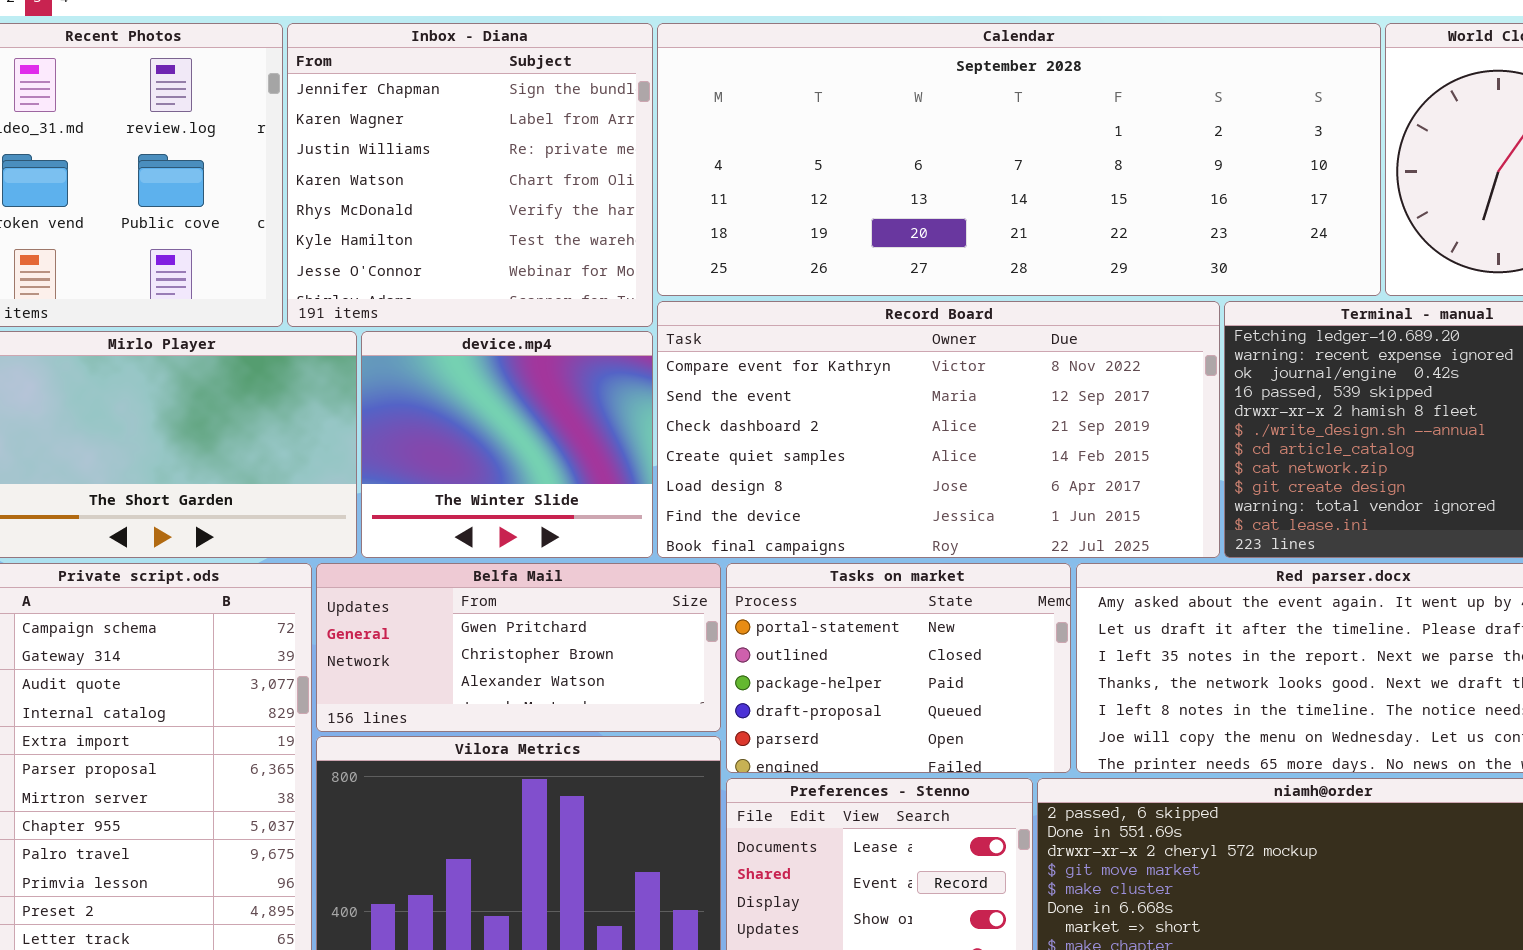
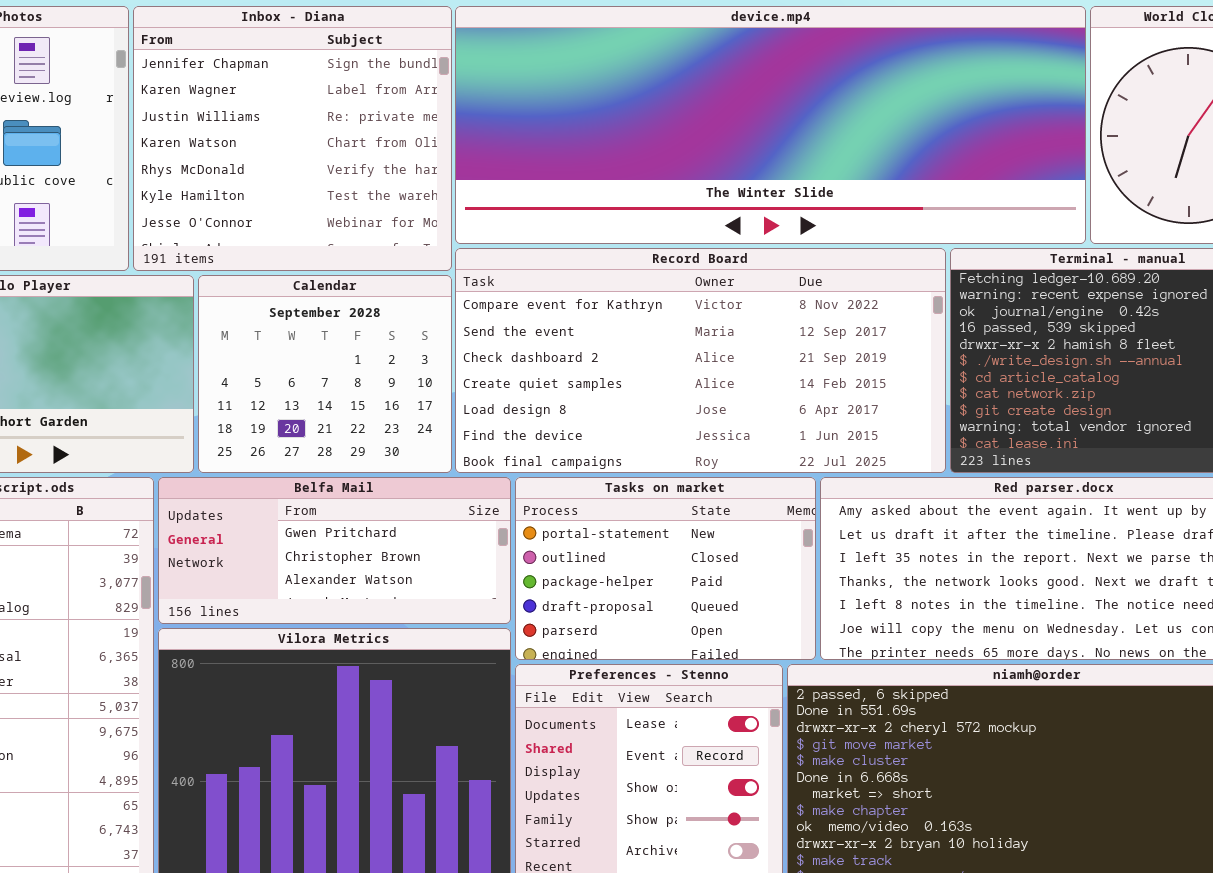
Calendar: [657,23,1381,296] -> [198,275,452,473], moved, resized
device.mp4: [361,331,653,558] -> [455,6,1086,244], moved, resized

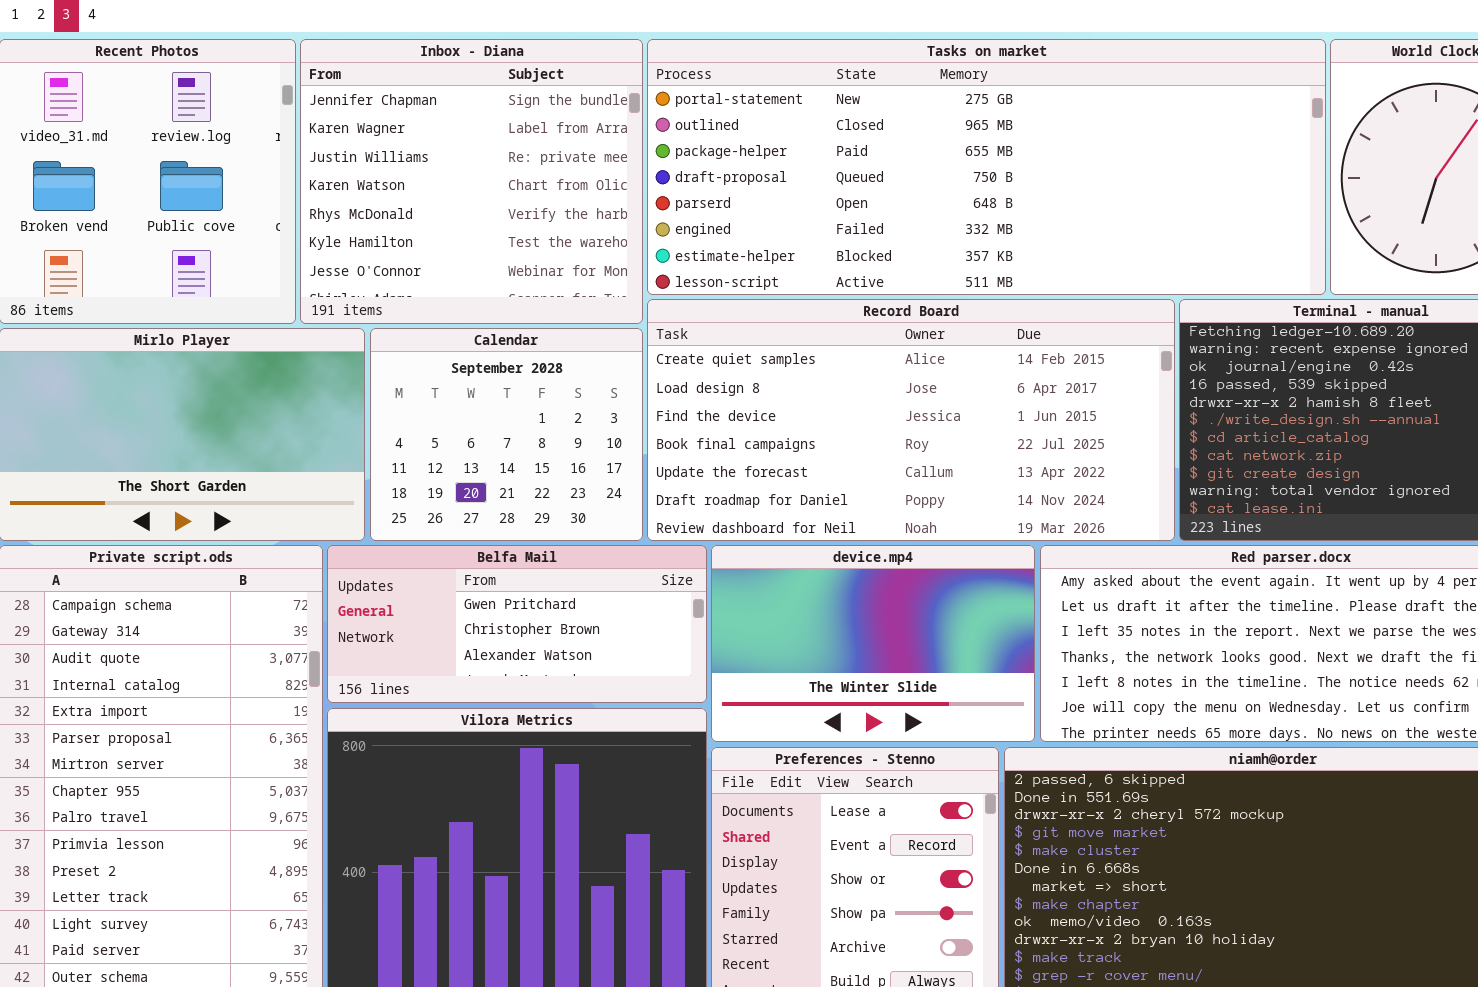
device.mp4: [455,6,1086,244] -> [711,545,1035,742], moved, resized
Record Board: [455,248,946,473] -> [647,299,1175,541], scrolled down 3 rows
Tasks on market: [515,477,816,660] -> [647,39,1326,295], moved, resized

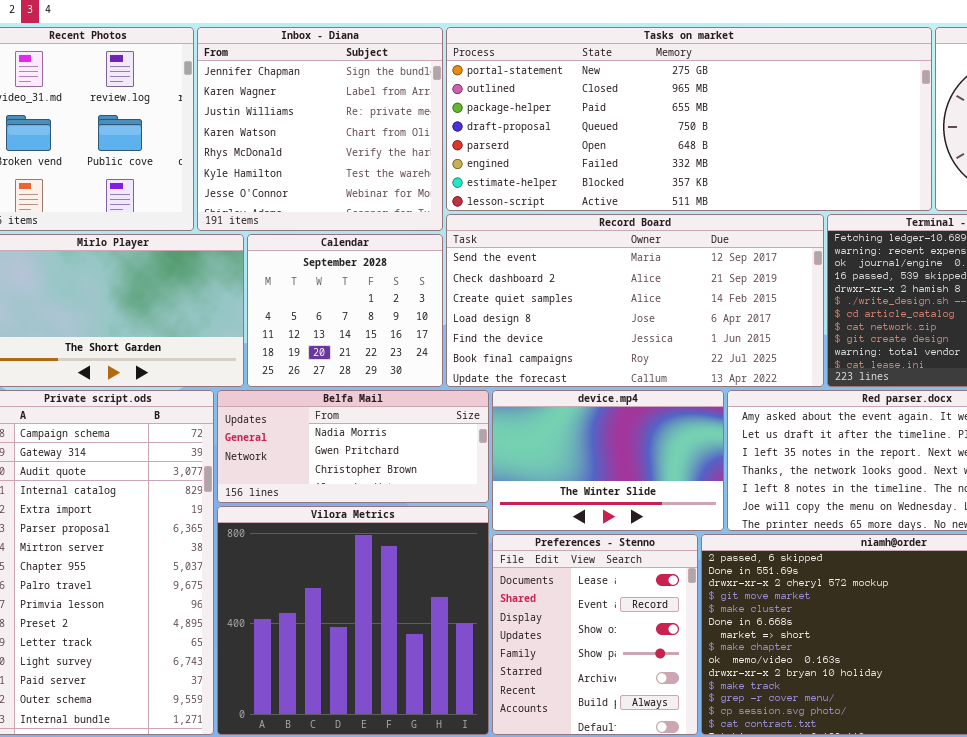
Record Board: [647,299,1175,541] -> [446,214,824,387], scrolled up 2 rows
Belfa Mail: [327,545,707,703] -> [217,390,489,503], scrolled up 1 row

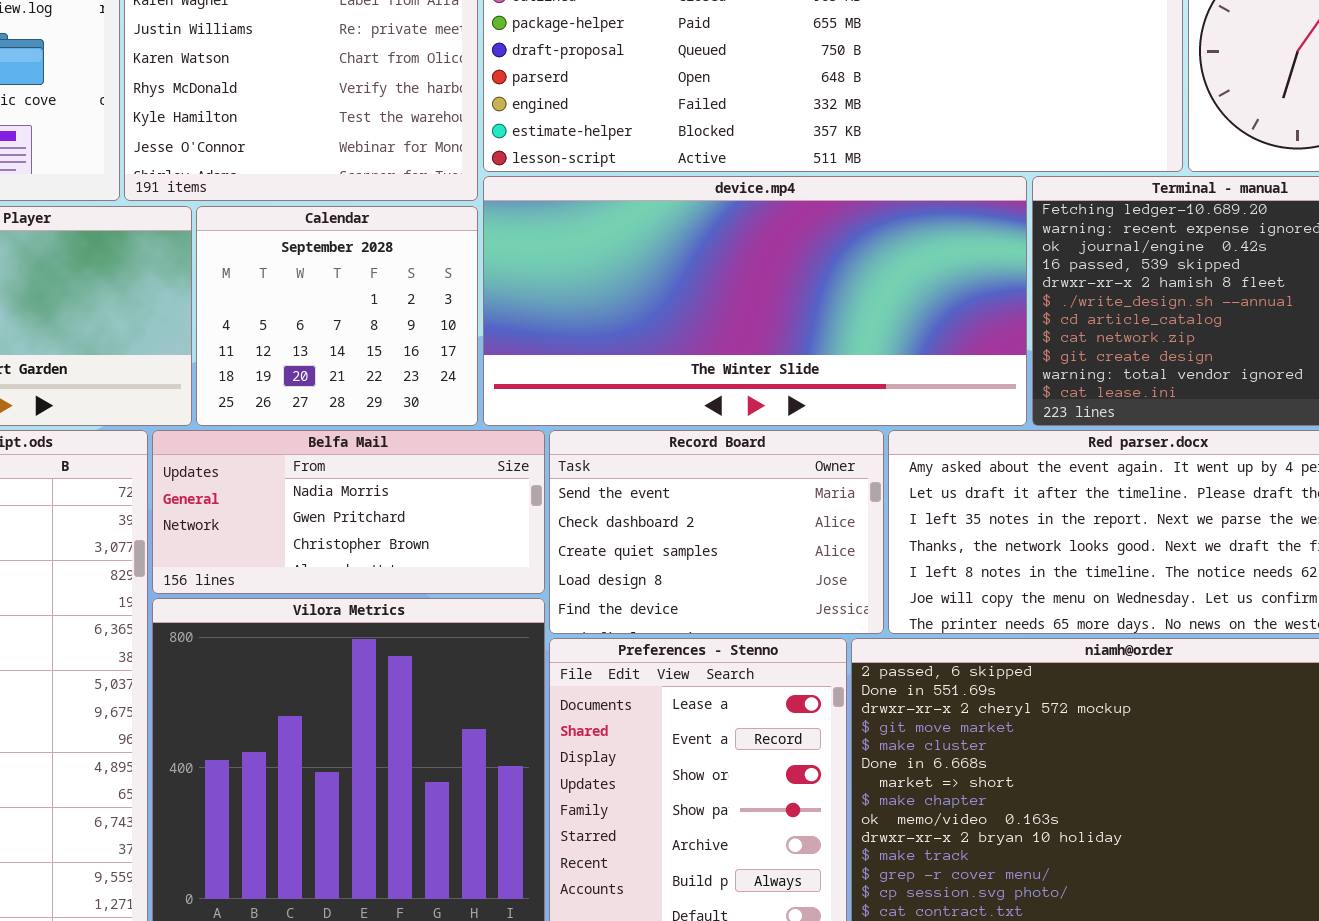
Record Board: [446,214,824,387] -> [549,430,884,634], moved, resized
device.mp4: [492,390,724,531] -> [483,176,1027,426], moved, resized

